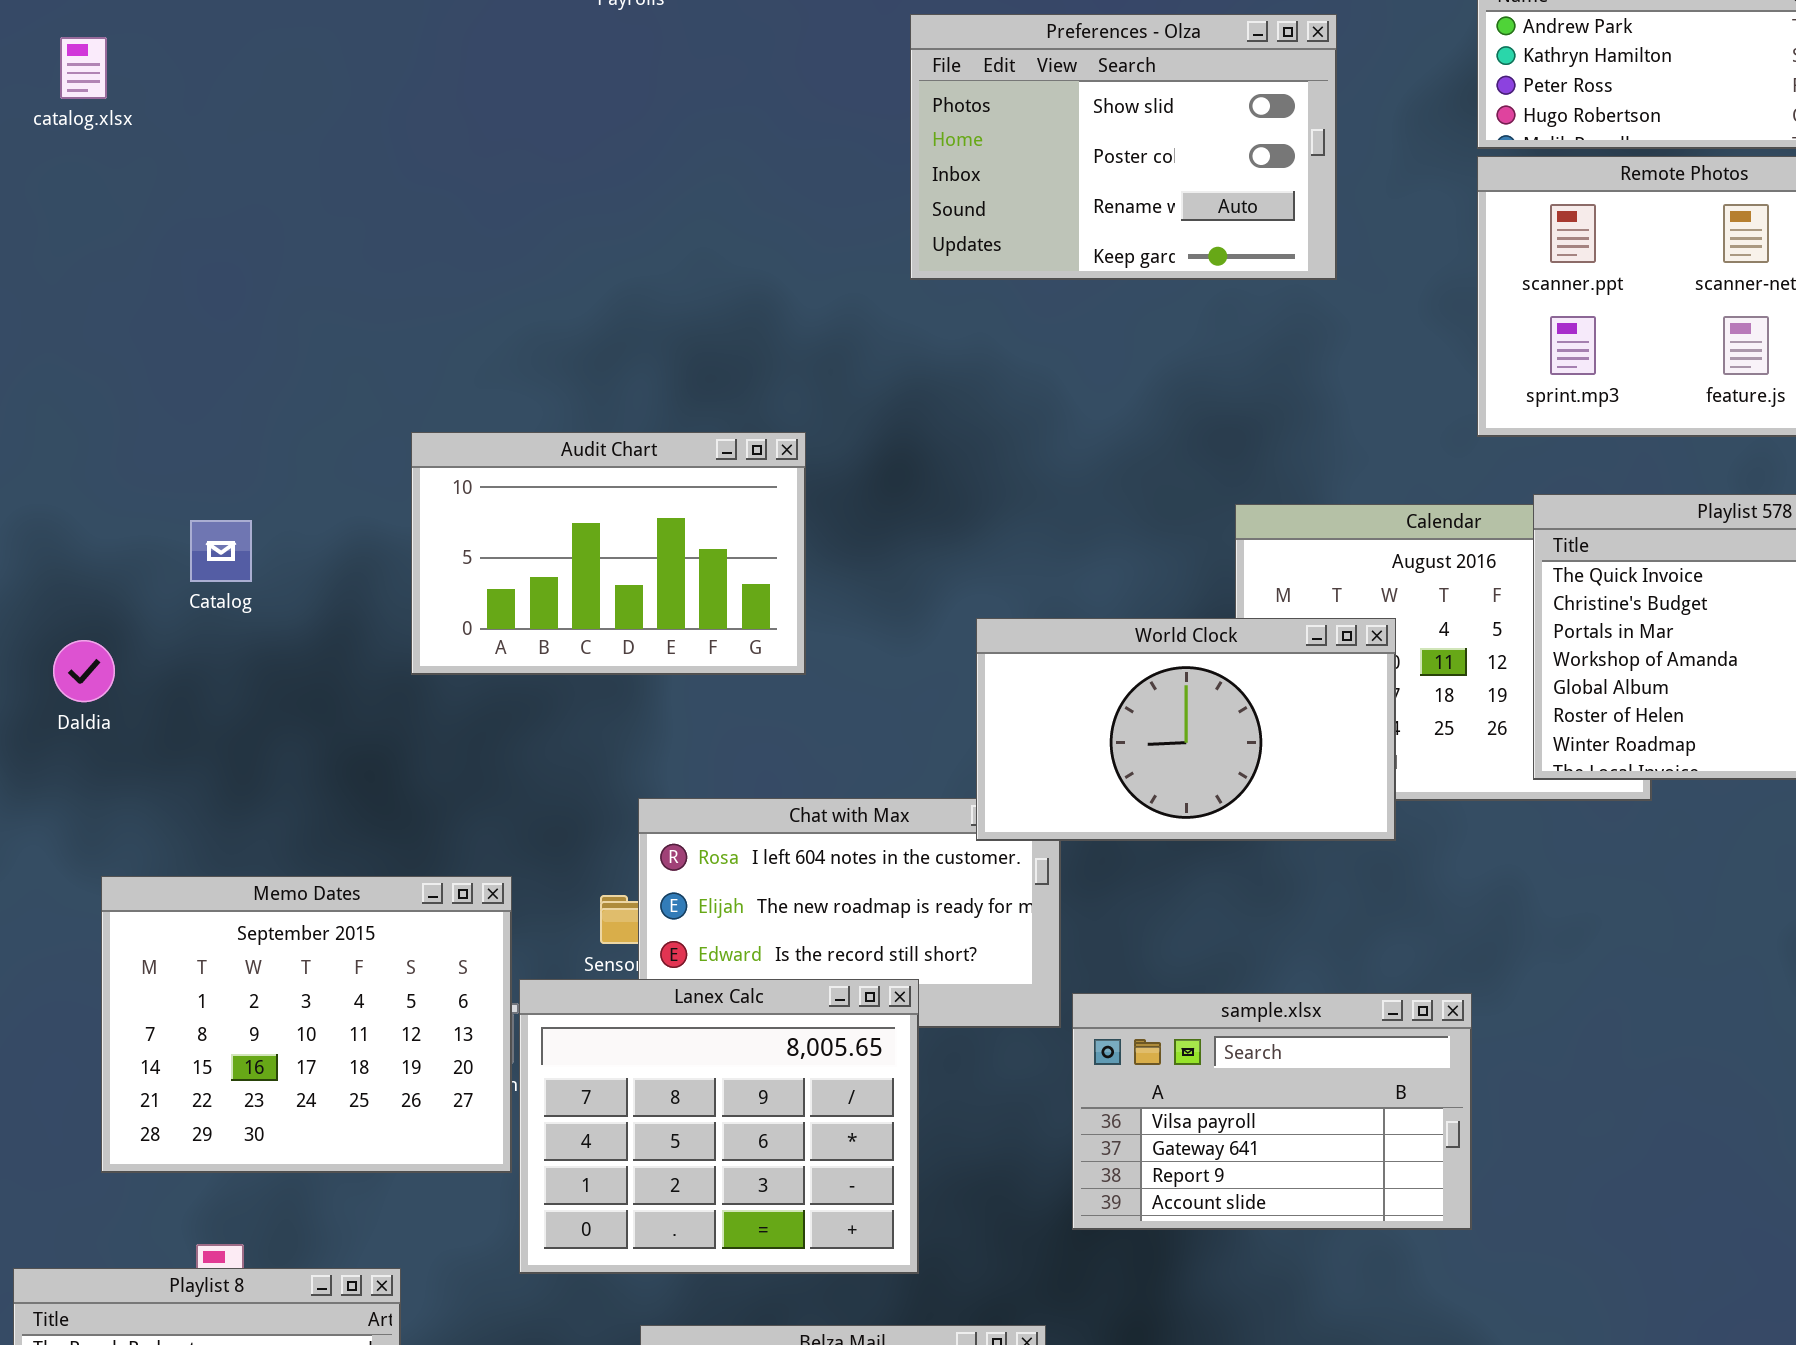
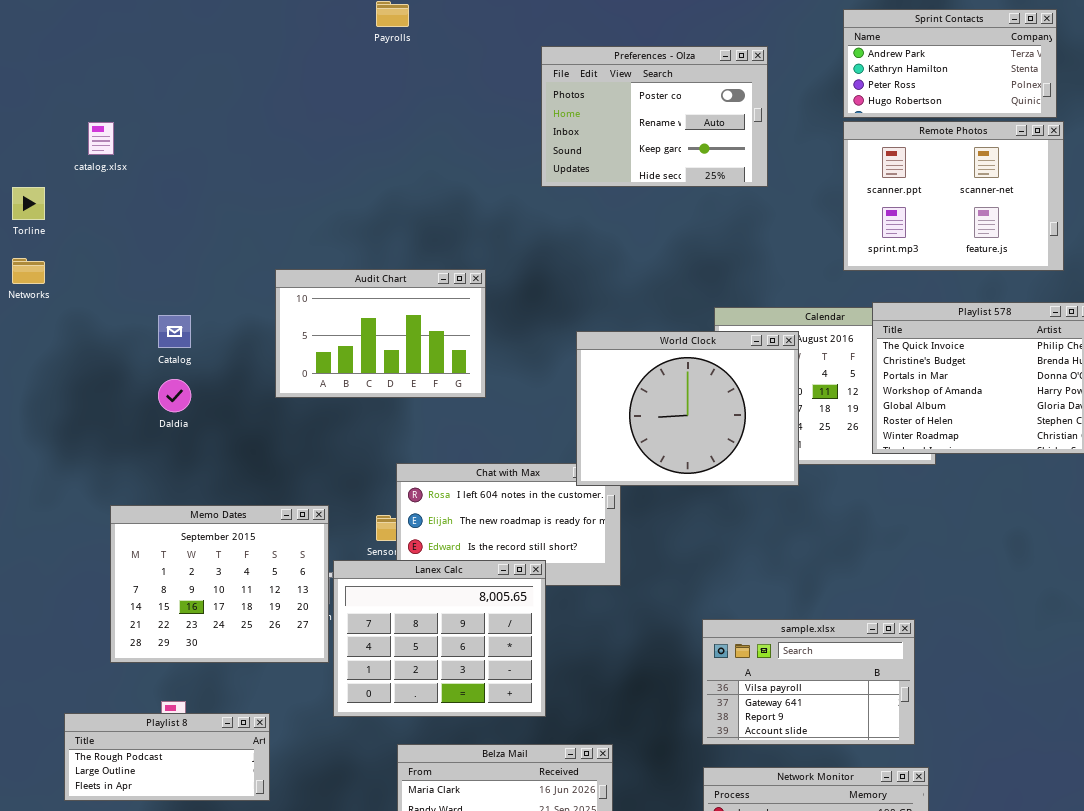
Preferences - Olza: [910,14,1337,280] -> [541,46,768,187], scrolled down 1 row
catalog.xlsx: [60,37,107,99] -> [88,122,114,155], moved
World Clock: [976,618,1396,841] -> [576,331,799,486], resized
Daldia: [53,640,115,702] -> [158,379,191,412], moved
sample.xlsx: [1072,993,1472,1230] -> [702,619,915,745], moved

